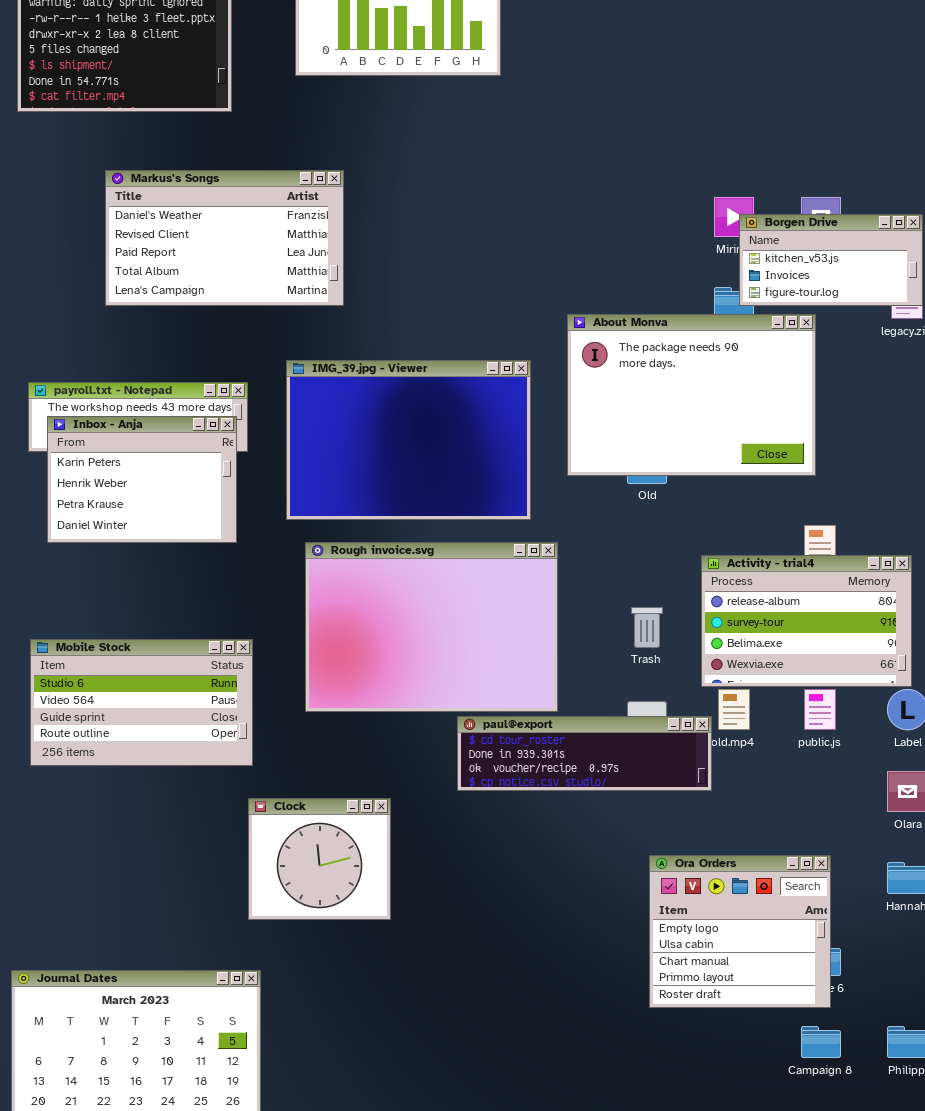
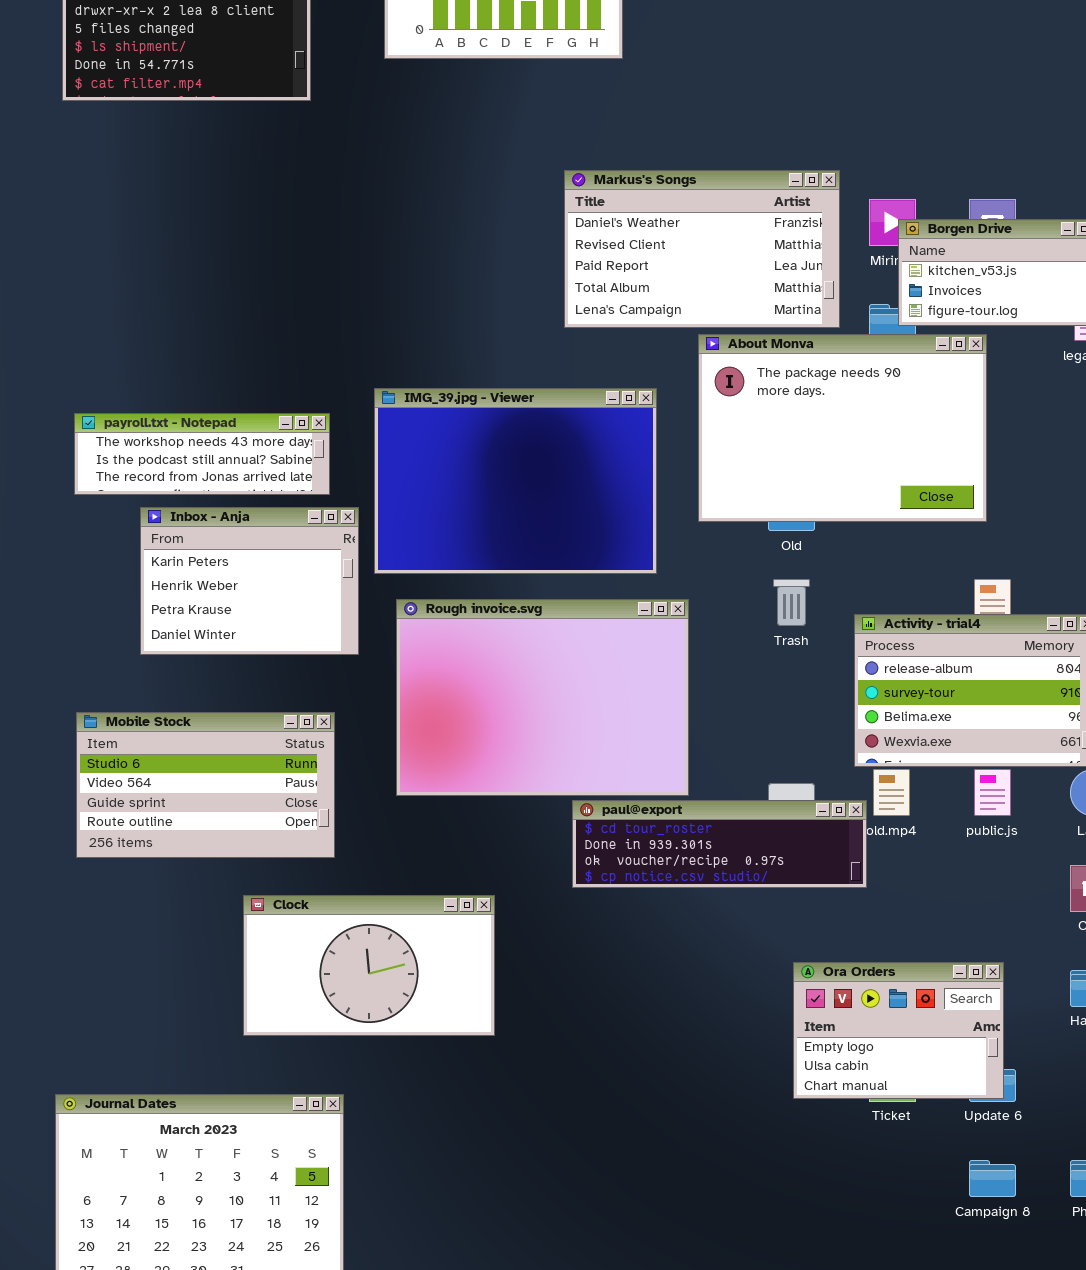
Markus's Songs: [105,170,344,306] -> [564,170,840,328], moved
Inbox - Anja: [47,416,237,543] -> [140,507,359,655], moved
Trash: [631,607,663,648] -> [773,579,810,626], moved
Clock: [248,798,391,920] -> [243,895,495,1036], resized
Ora Orders: [649,855,831,1008] -> [793,962,1004,1099], resized

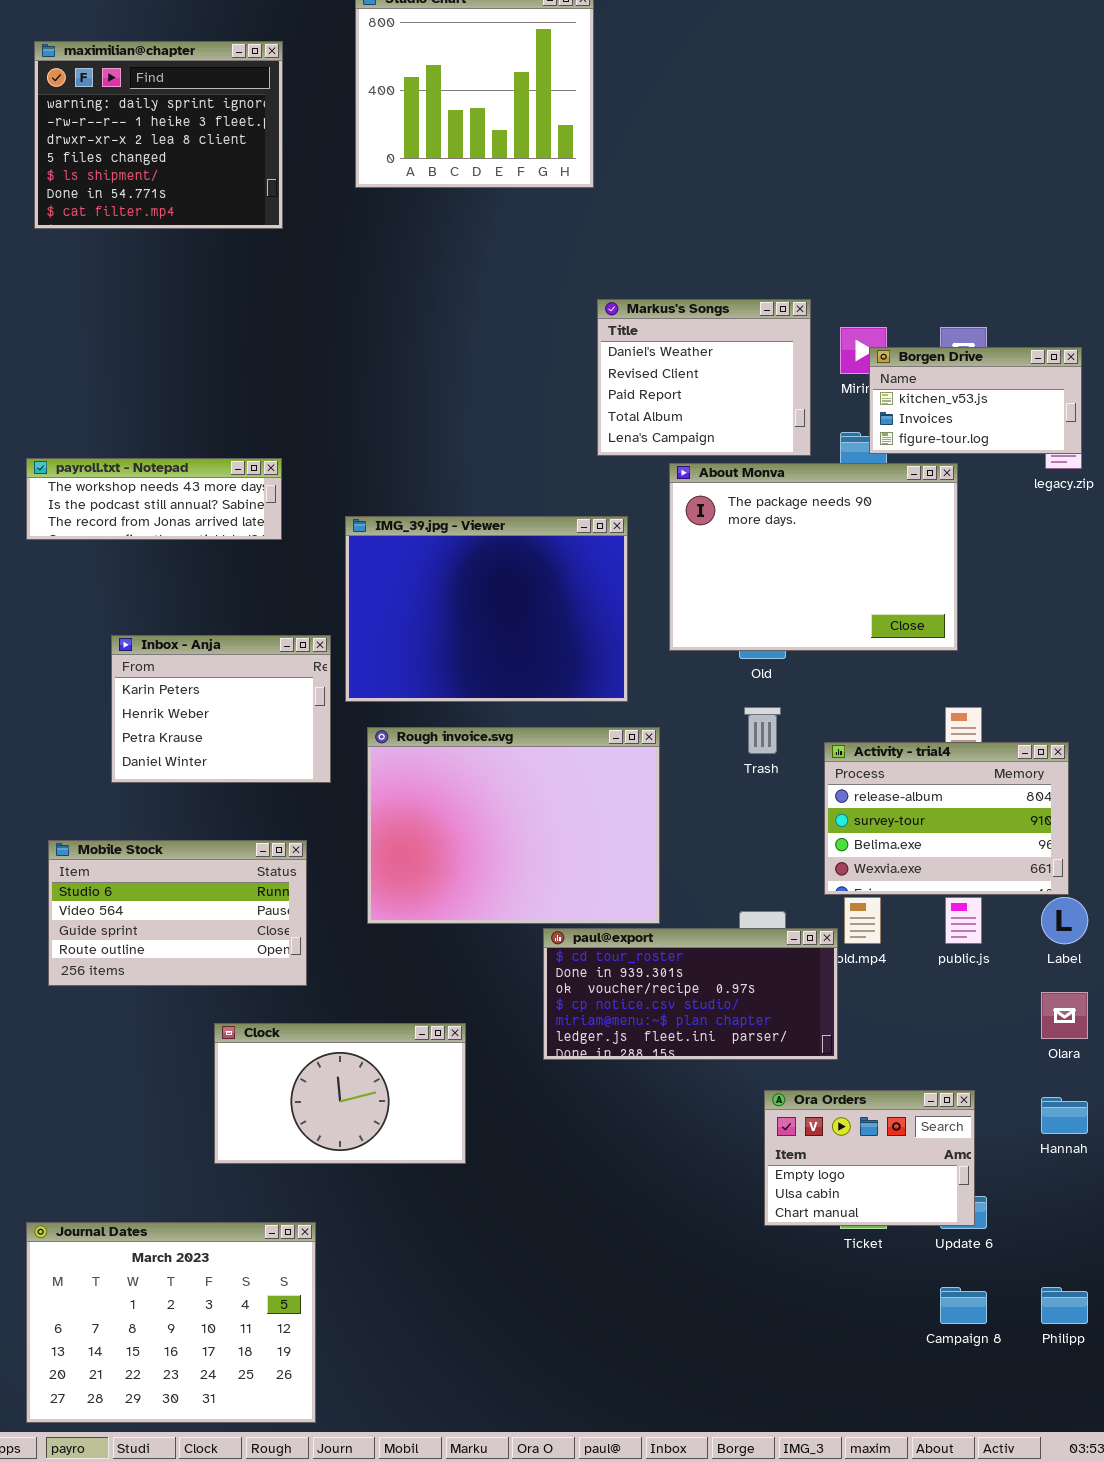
Markus's Songs: [564,170,840,328] -> [597,299,811,456], resized
payroll.txt - Notepad: [74,413,330,495] -> [26,458,282,540], moved
paul@export: [572,800,867,888] -> [543,928,838,1060], resized

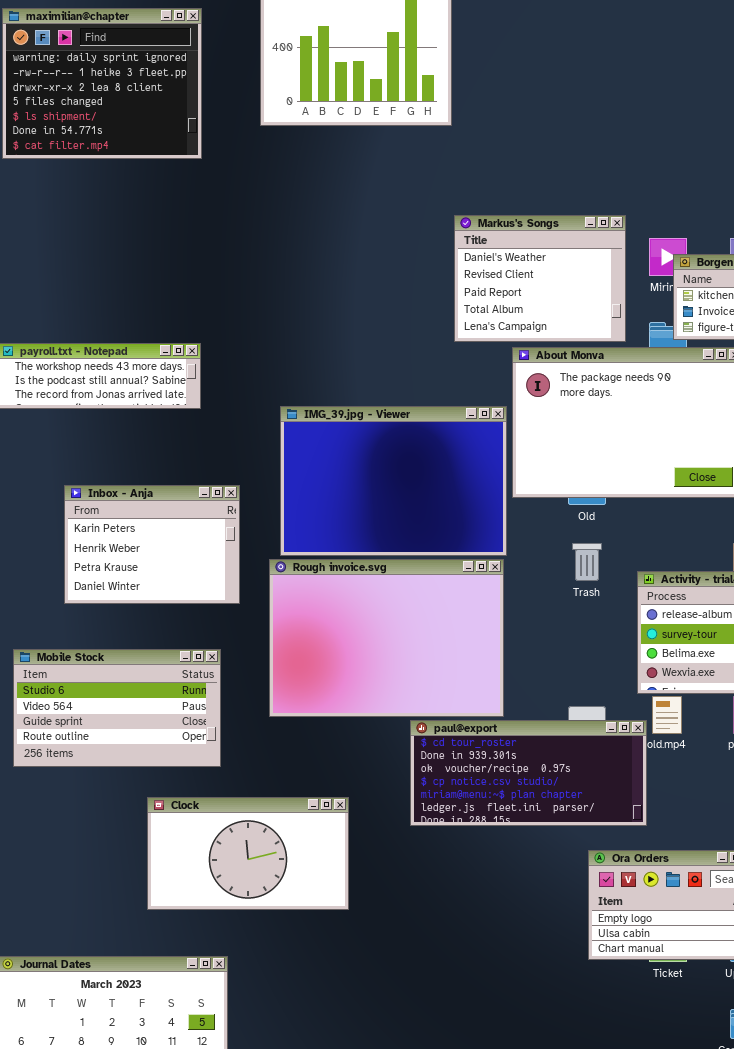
IMG_39.jpg - Viewer: [345,516,628,702] -> [280,406,507,556], moved

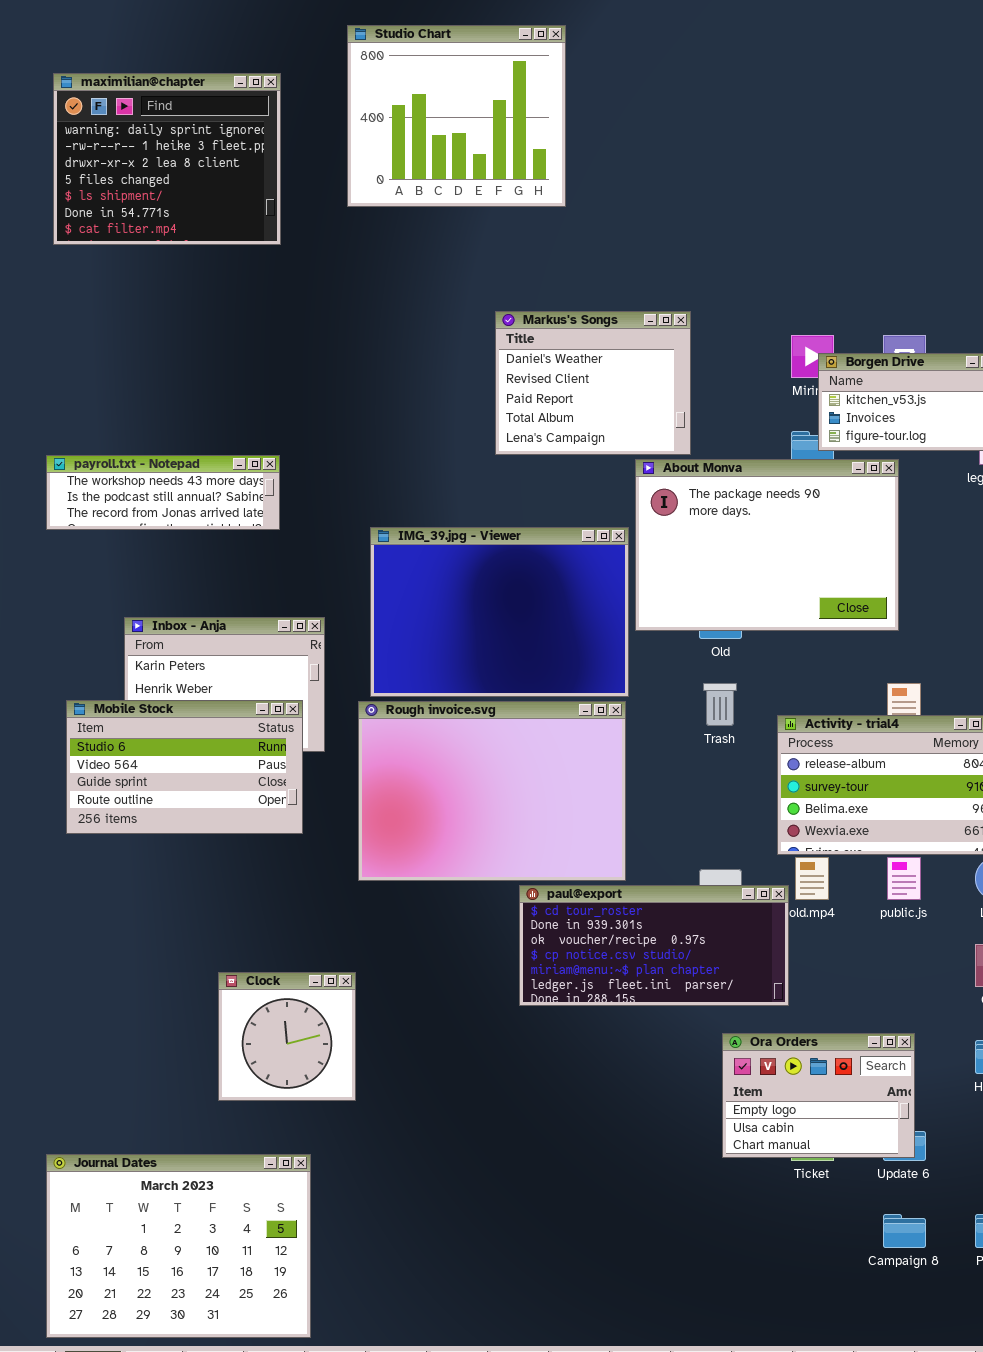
Markus's Songs: [454,215,626,342] -> [495,311,691,455], moved
Mobile Stock: [13,649,221,767] -> [66,700,303,834], moved
Clock: [147,797,349,910] -> [218,972,356,1101], resized

